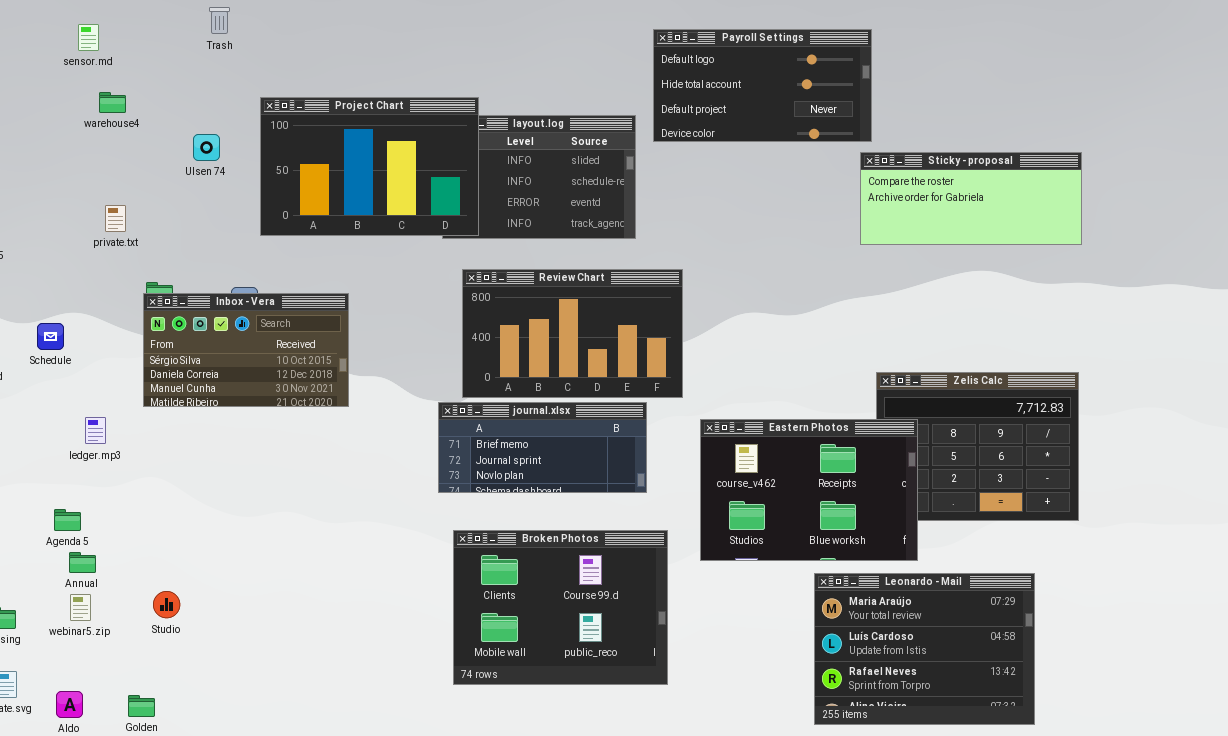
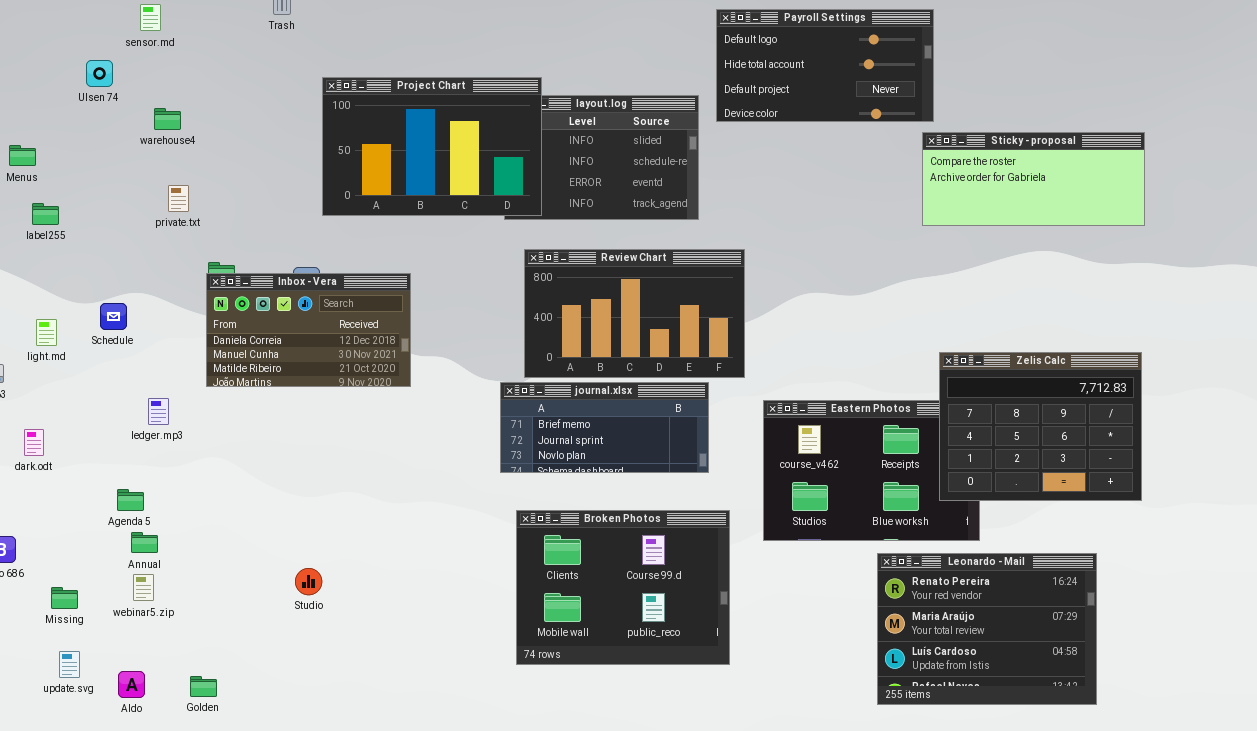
warehouse4: [99,92,126,113] -> [154,108,181,130], moved
Ulsen 74: [193,134,220,161] -> [86,60,113,87], moved
Inbox - Vera: [143,293,349,407] -> [206,273,411,387], scrolled down 1 row
Zelis Calc: [876,372,1079,521] -> [939,352,1142,501], raised
Leonardo - Mail: [814,573,1035,725] -> [877,553,1097,705], scrolled up 1 row
Studio: [153,591,180,618] -> [295,568,322,595], moved

